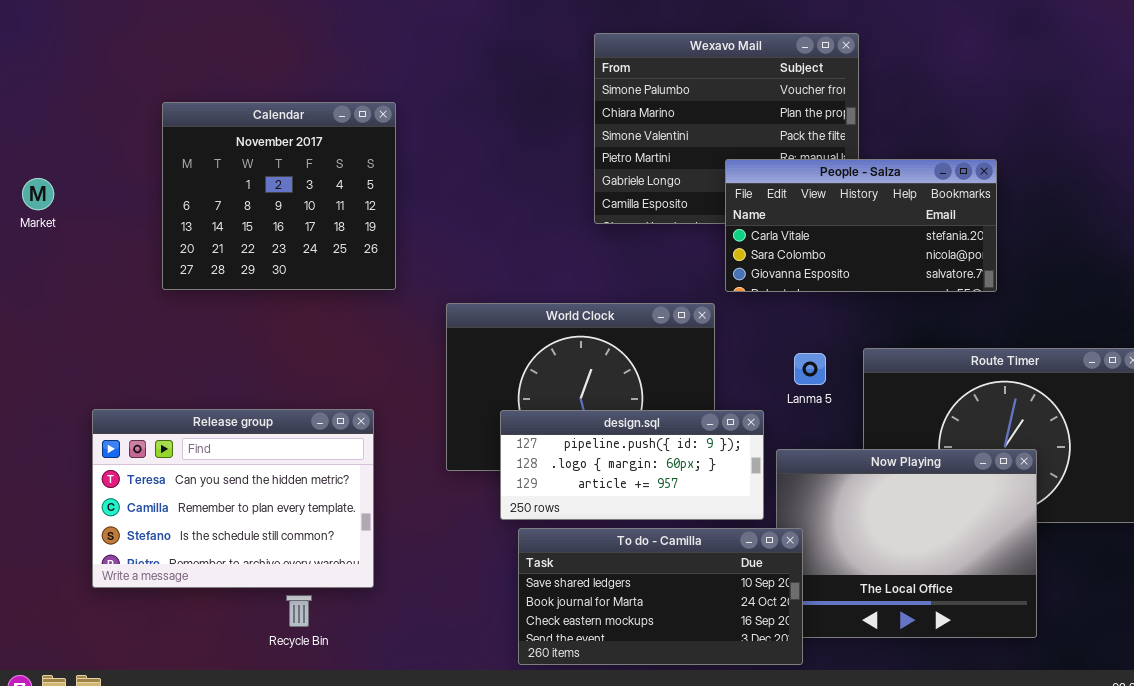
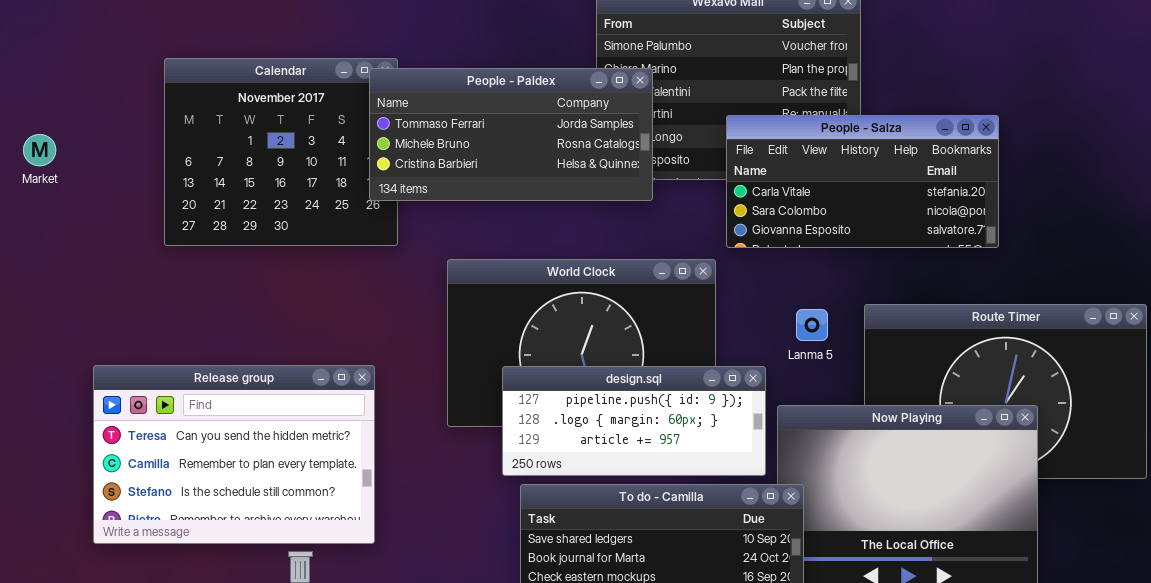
People - Paldex: none -> [369,68,653,201], opened

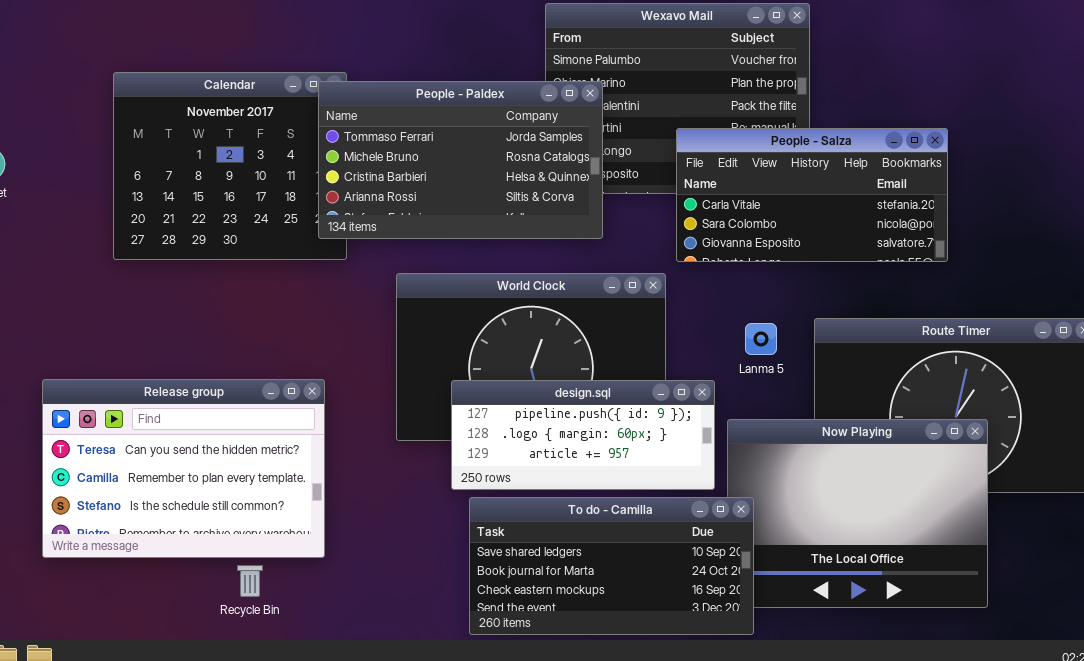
People - Paldex: [369,68,653,201] -> [318,81,603,239], resized

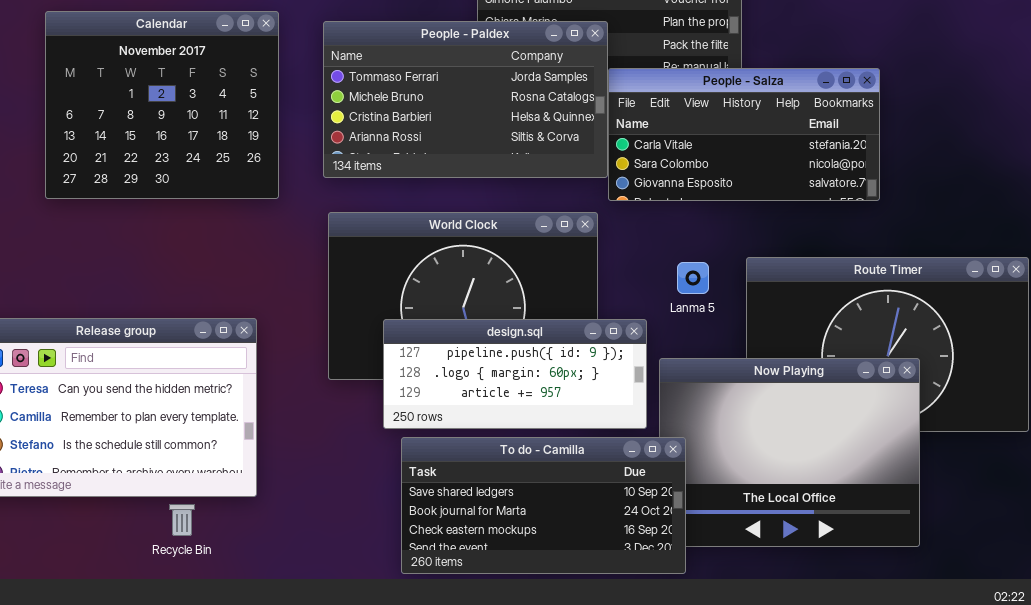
People - Paldex: [318,81,603,239] -> [323,21,608,178], moved

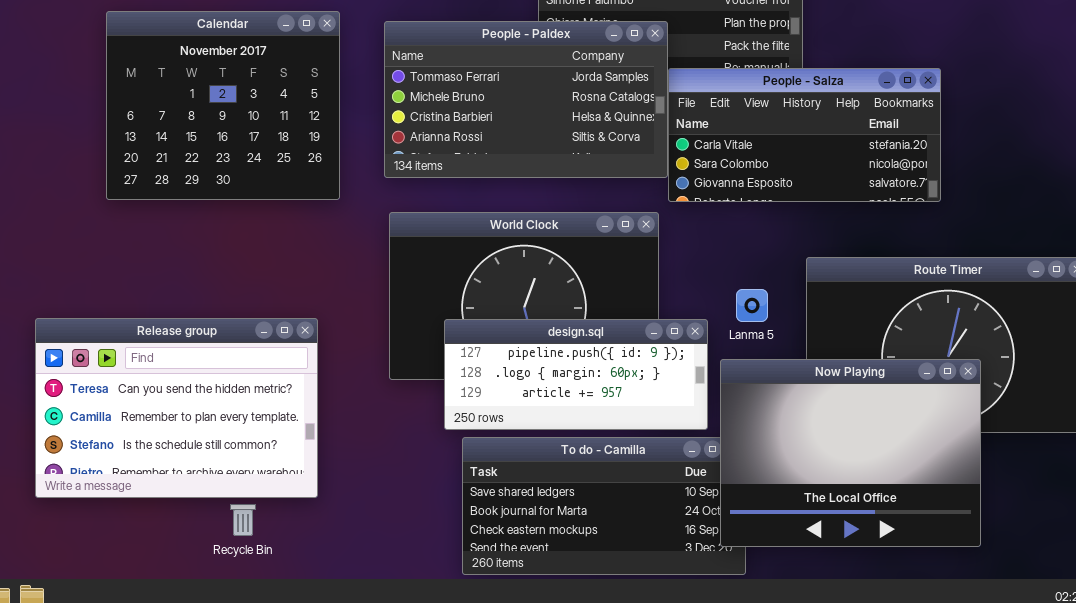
Lanma 5: [677,262,709,294] -> [736,289,768,322], moved
Now Playing: [659,358,920,547] -> [720,359,981,547], raised

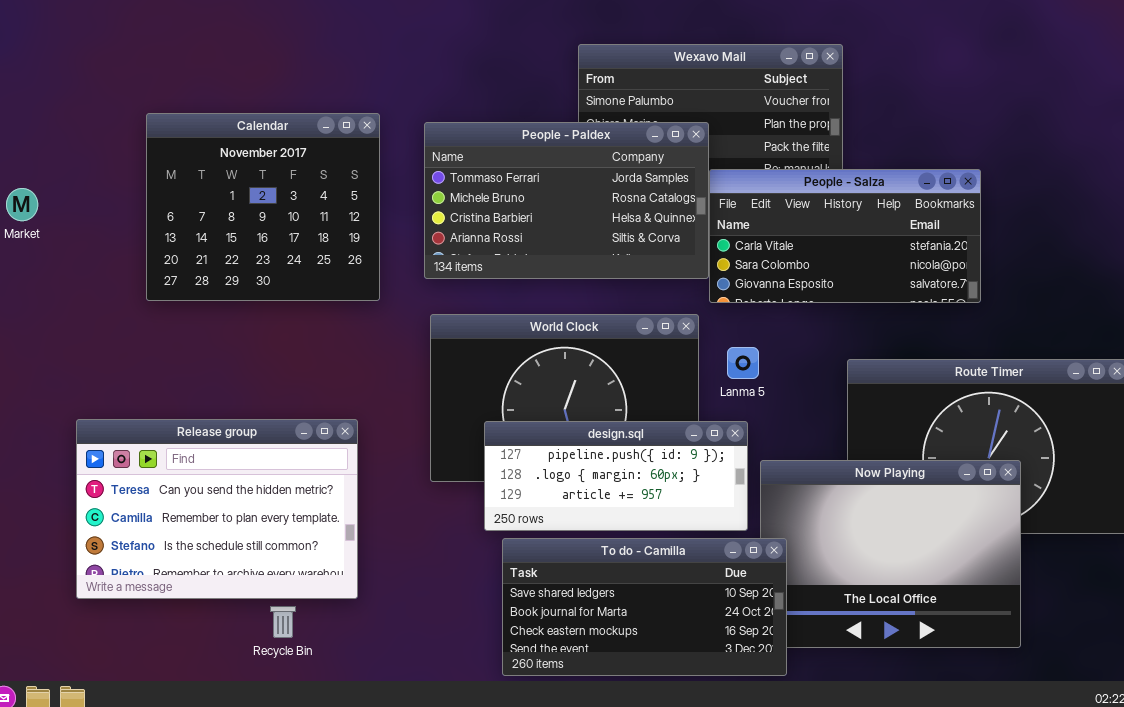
Lanma 5: [736,289,768,322] -> [727,347,759,379], moved
To do - Camilla: [462,437,746,575] -> [502,538,787,676], raised

